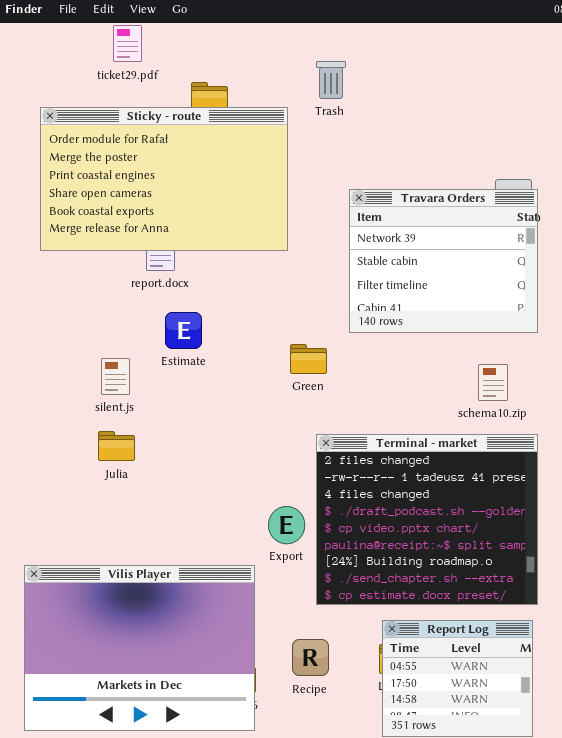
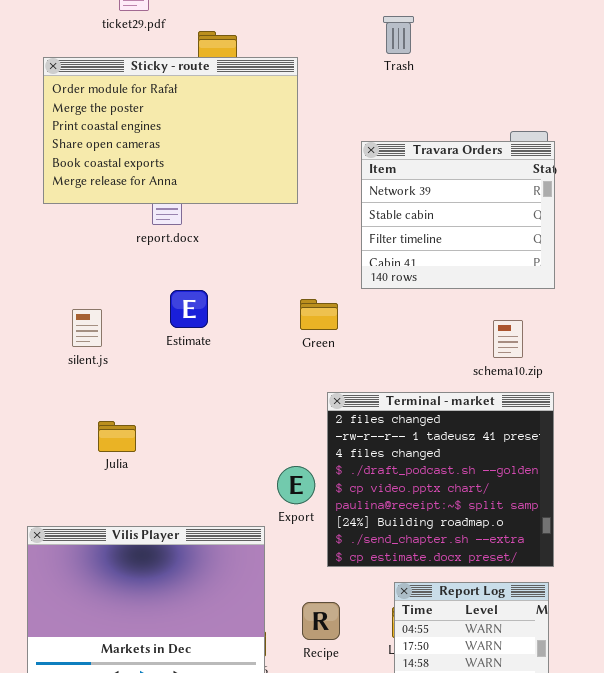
Trash: [316,61,346,99] -> [383,16,414,54], moved
Estimate: [165,312,202,349] -> [170,290,208,328], moved
silent.js: [101,358,130,395] -> [72,309,102,347], moved
Julia: [98,431,135,461] -> [98,421,136,452], moved

